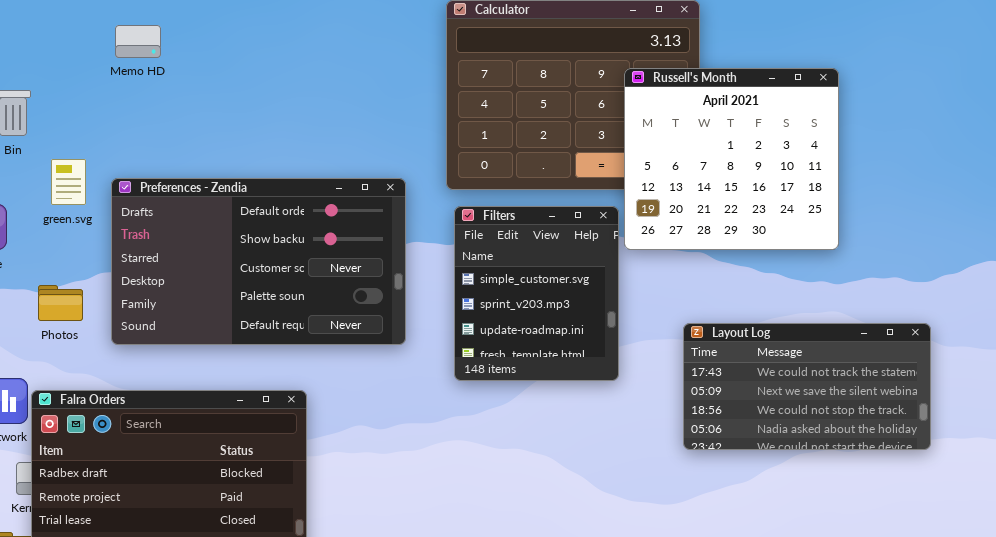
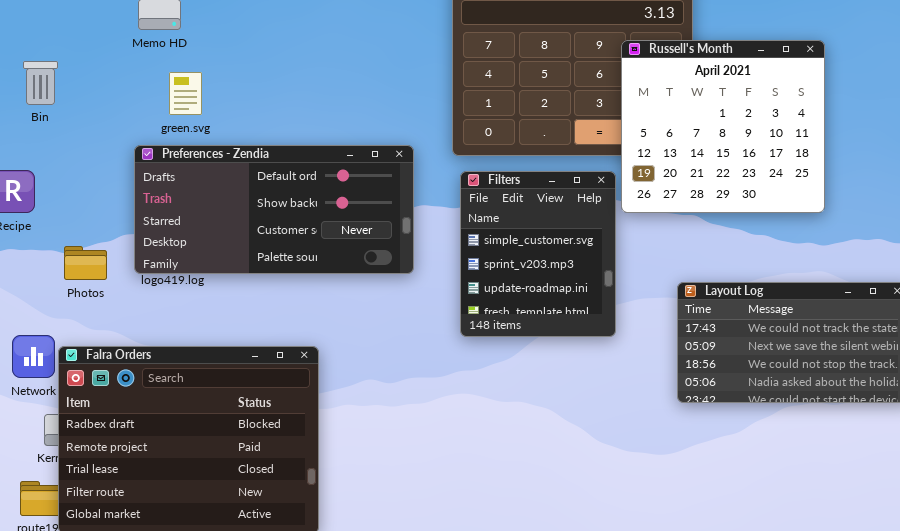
green.svg: [51,159,86,205] -> [169,72,202,115], moved
Preferences - Zendia: [111,178,406,345] -> [134,145,414,274], resized

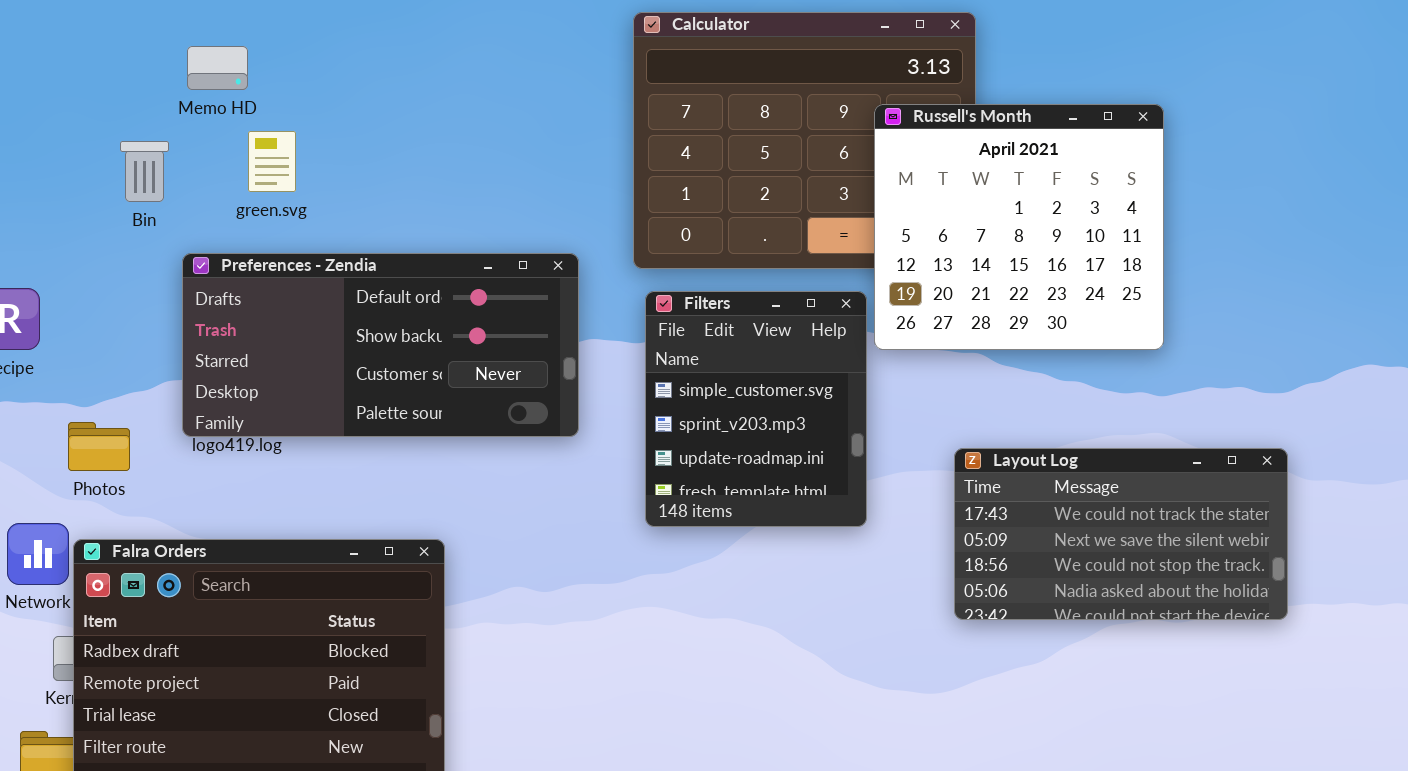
Bin: [23,61,58,105] -> [120,141,169,202], moved
green.svg: [169,72,202,115] -> [248,131,296,192], moved
Photos: [64,246,107,280] -> [68,422,130,471], moved

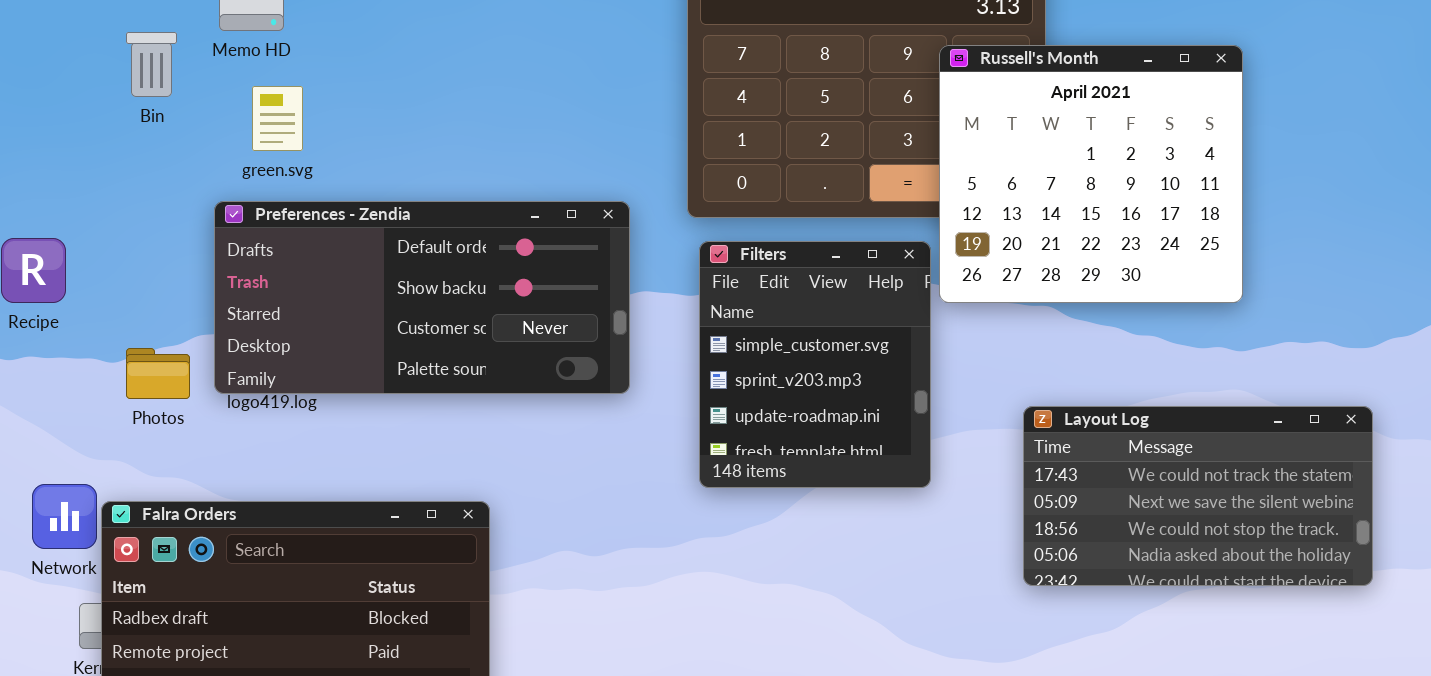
green.svg: [248,131,296,192] -> [252,86,303,151], moved
Bin: [120,141,169,202] -> [126,32,177,97], moved
Photos: [68,422,130,471] -> [126,348,190,399], moved

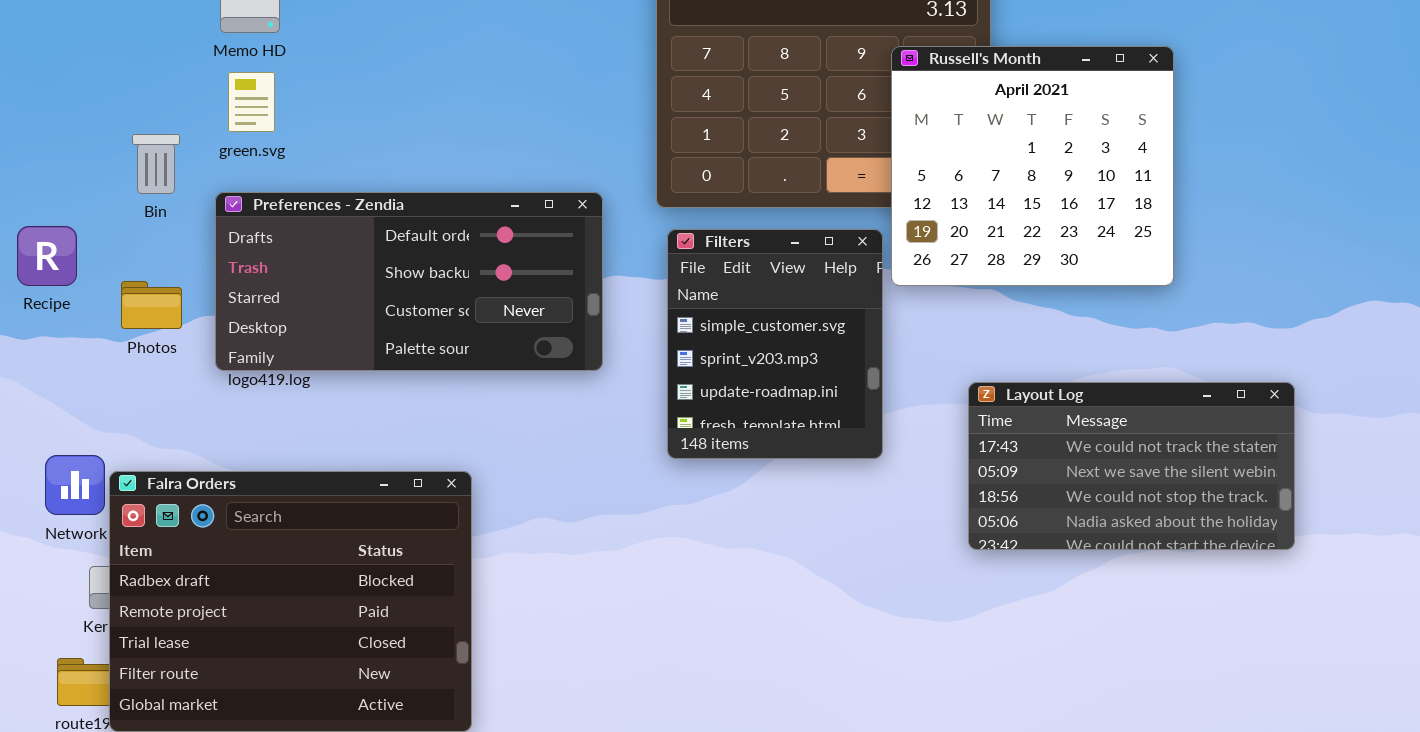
Bin: [126,32,177,97] -> [132,134,180,194], moved
green.svg: [252,86,303,151] -> [228,72,275,132], moved
Photos: [126,348,190,399] -> [121,281,182,329], moved

